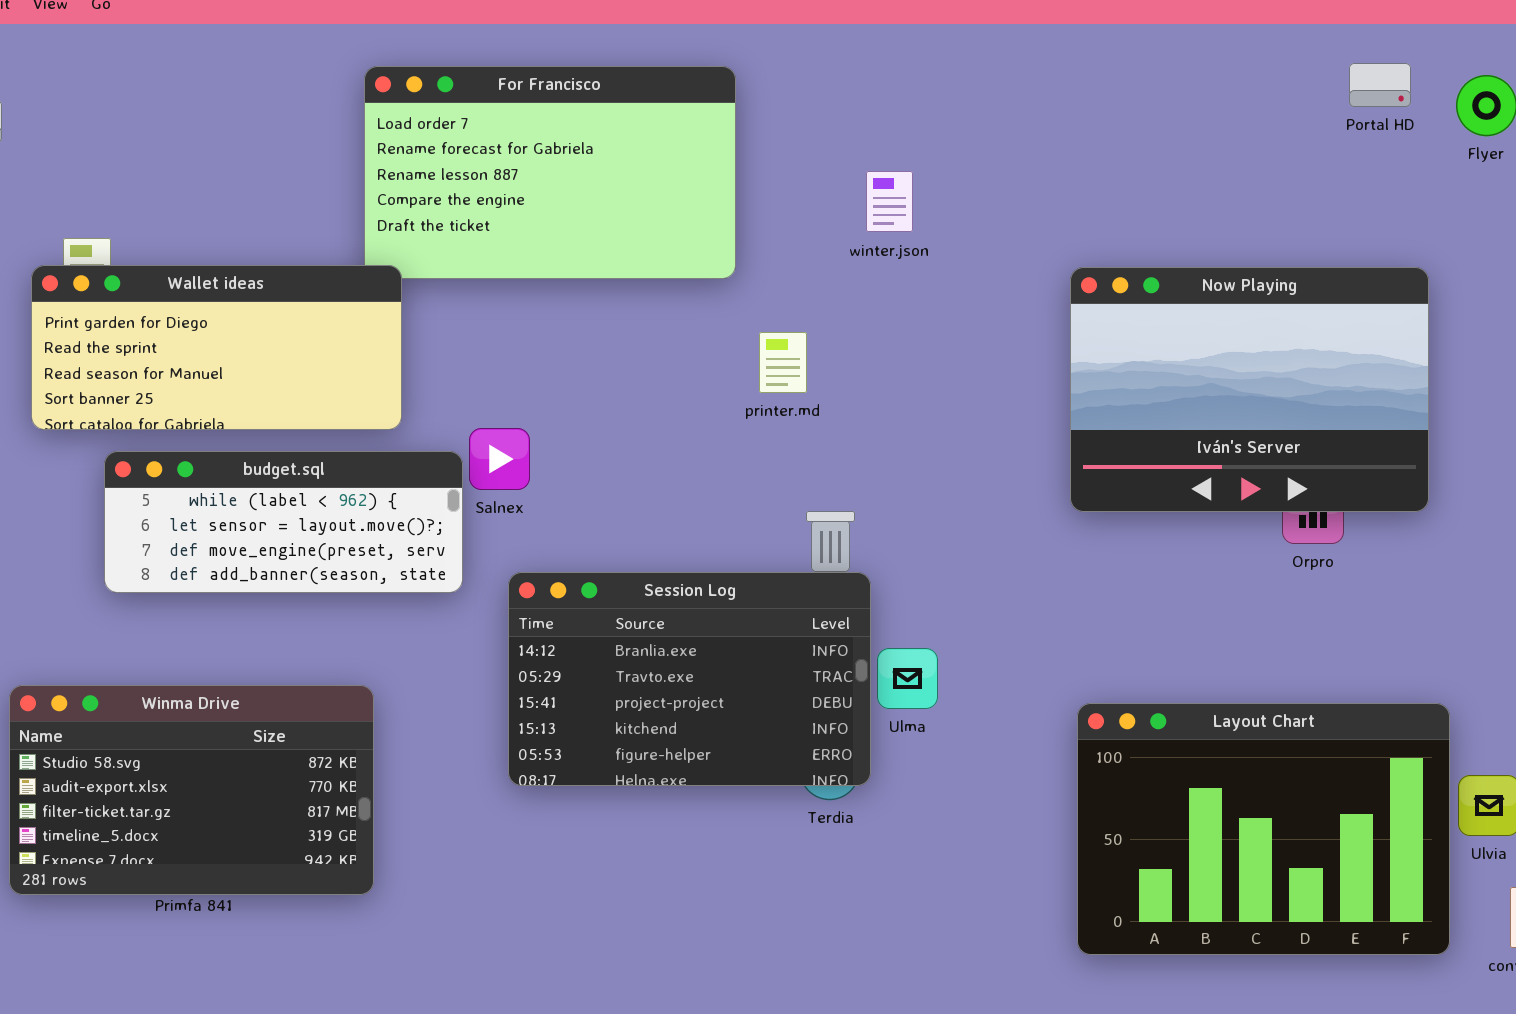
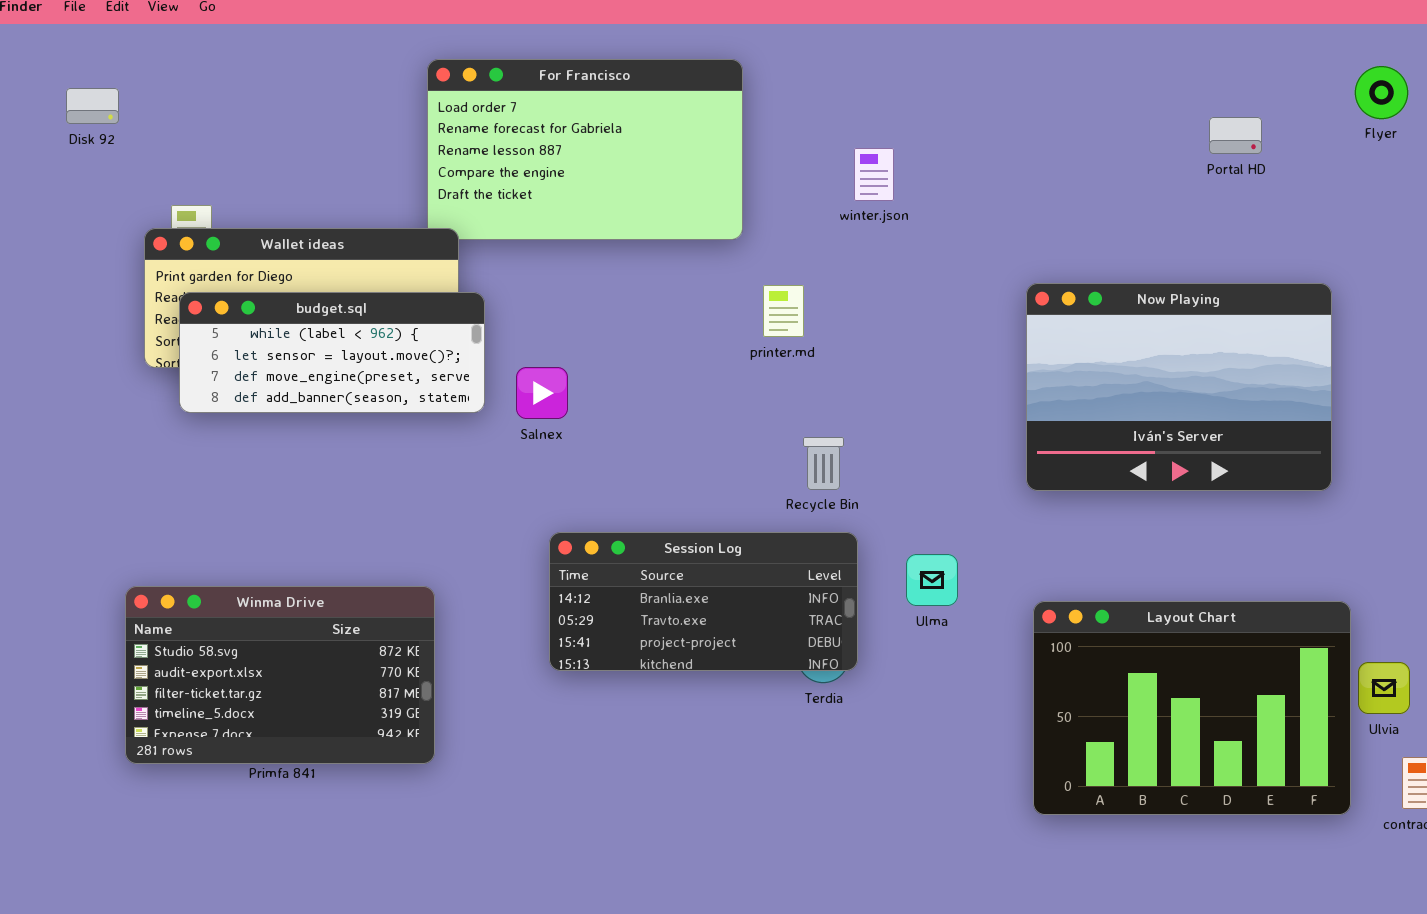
Portal HD: [1349,63,1411,107] -> [1209,117,1262,154], moved
Now Playing: [1070,267,1429,512] -> [1026,283,1332,491], moved
budget.sql: [104,451,463,593] -> [179,292,485,413], moved
Session Log: [508,572,871,786] -> [549,532,858,671], resized
Ulma: [877,648,938,709] -> [906,554,958,606], moved

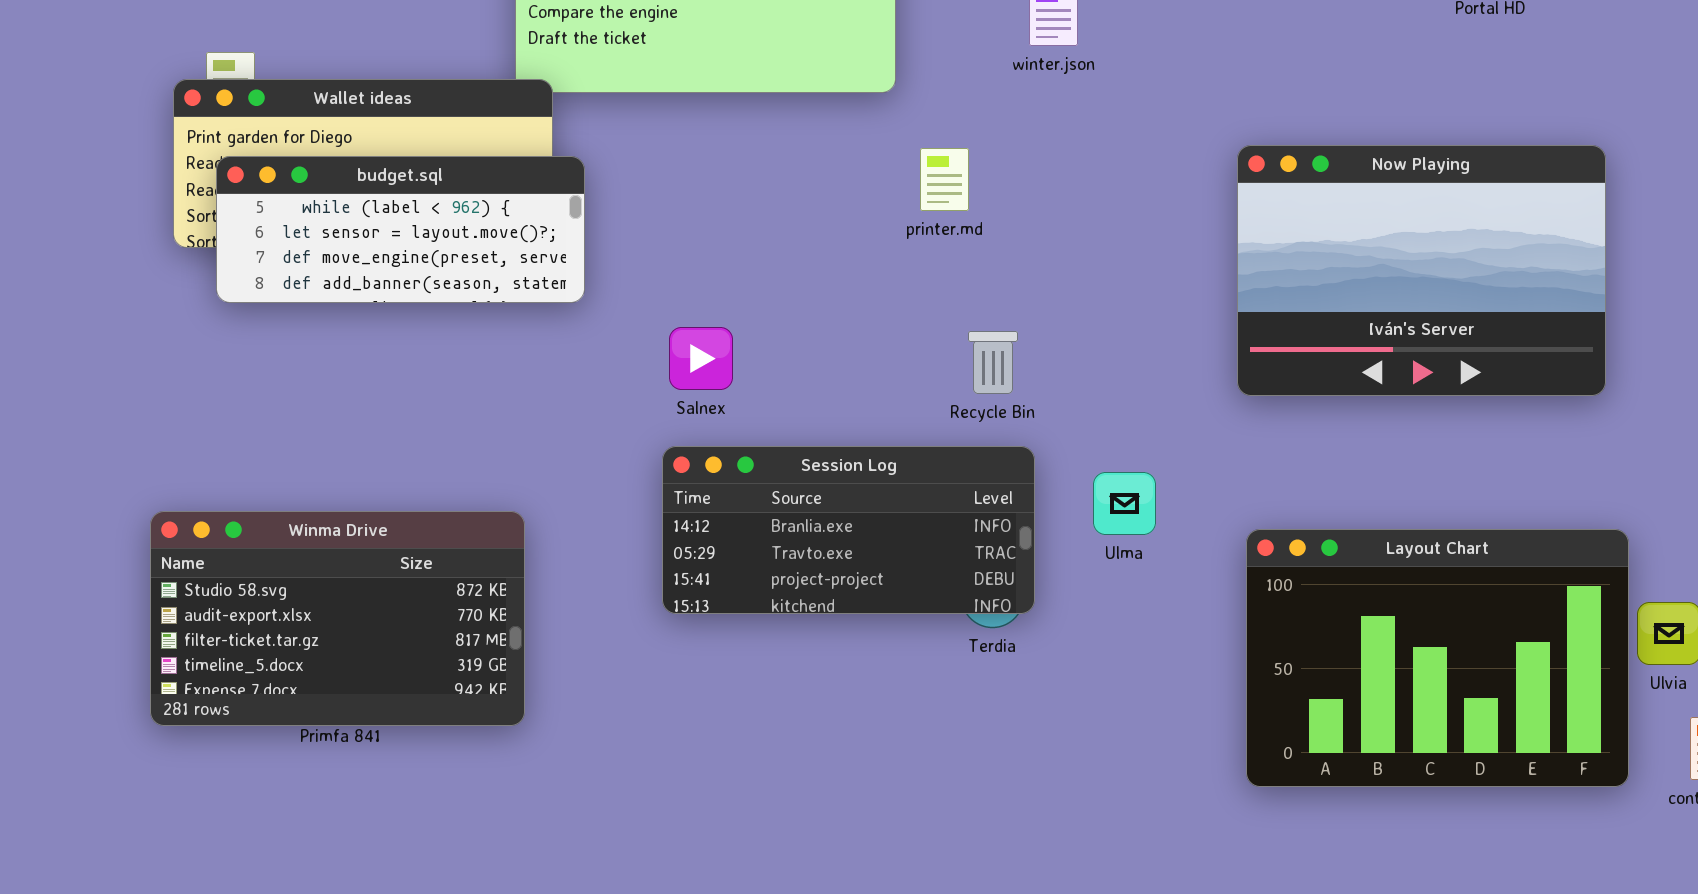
Salnex: [516,367,568,419] -> [669,327,733,390], moved

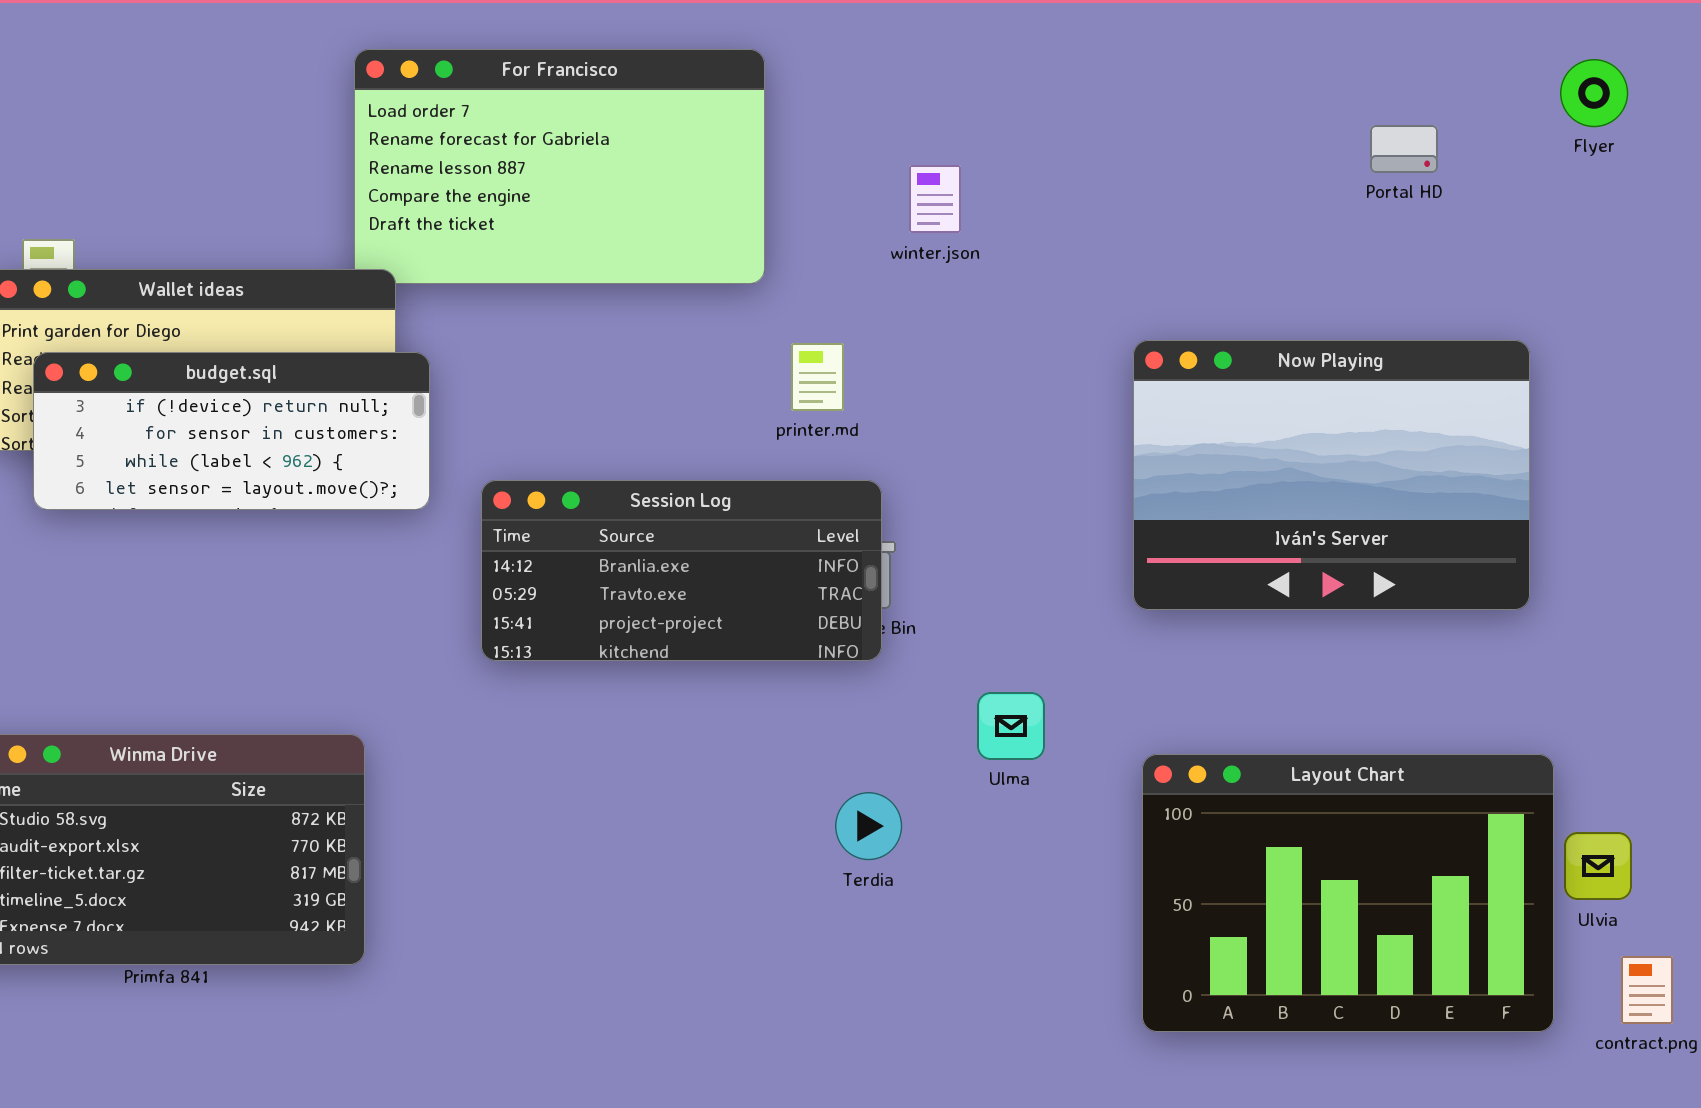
budget.sql: [216,156,585,303] -> [33,352,430,510], scrolled up 2 rows
Session Log: [662,446,1035,614] -> [481,480,882,661], moved

